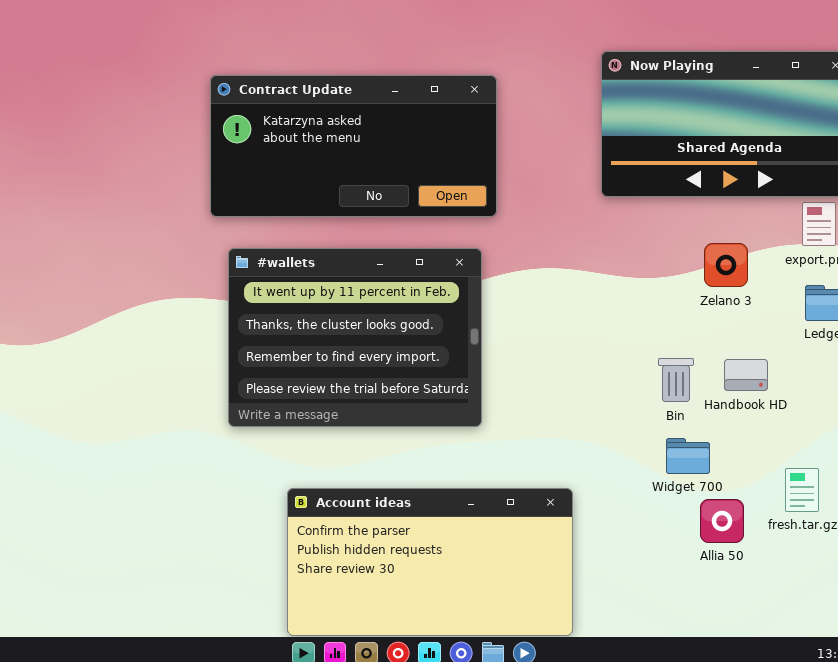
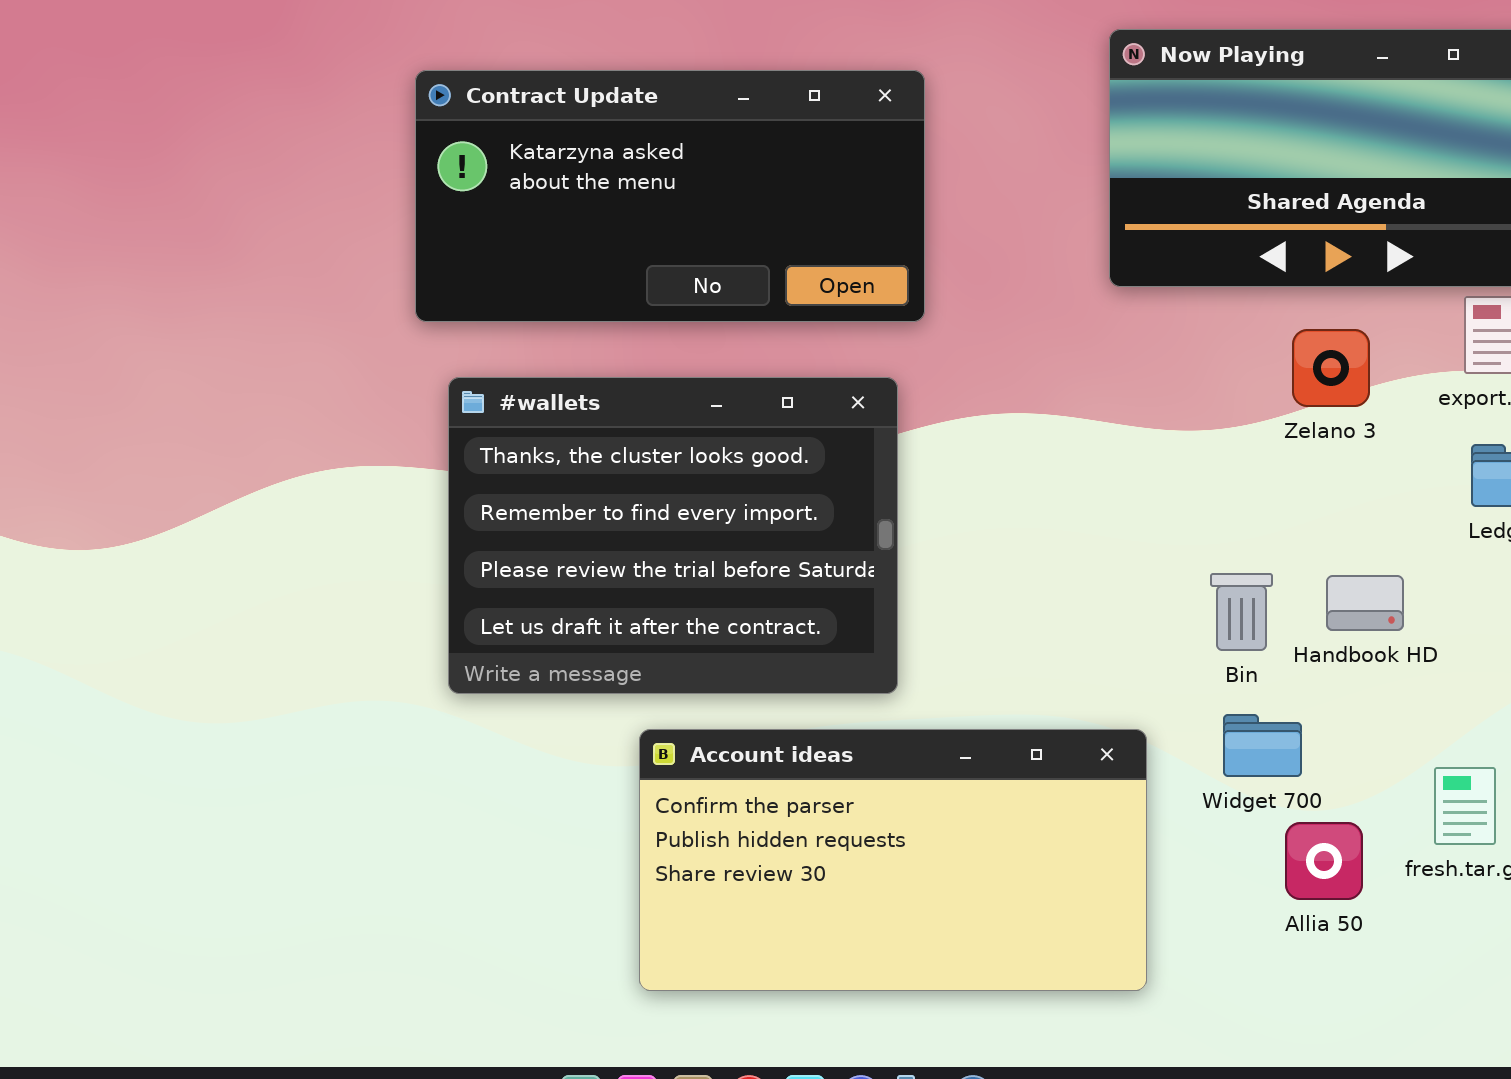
Zelano 3: [704,243,748,287] -> [1292,329,1370,407], moved
#wallets: [228,248,482,427] -> [448,377,898,694], scrolled down 1 row
Account ideas: [287,488,573,636] -> [639,729,1147,991], moved

